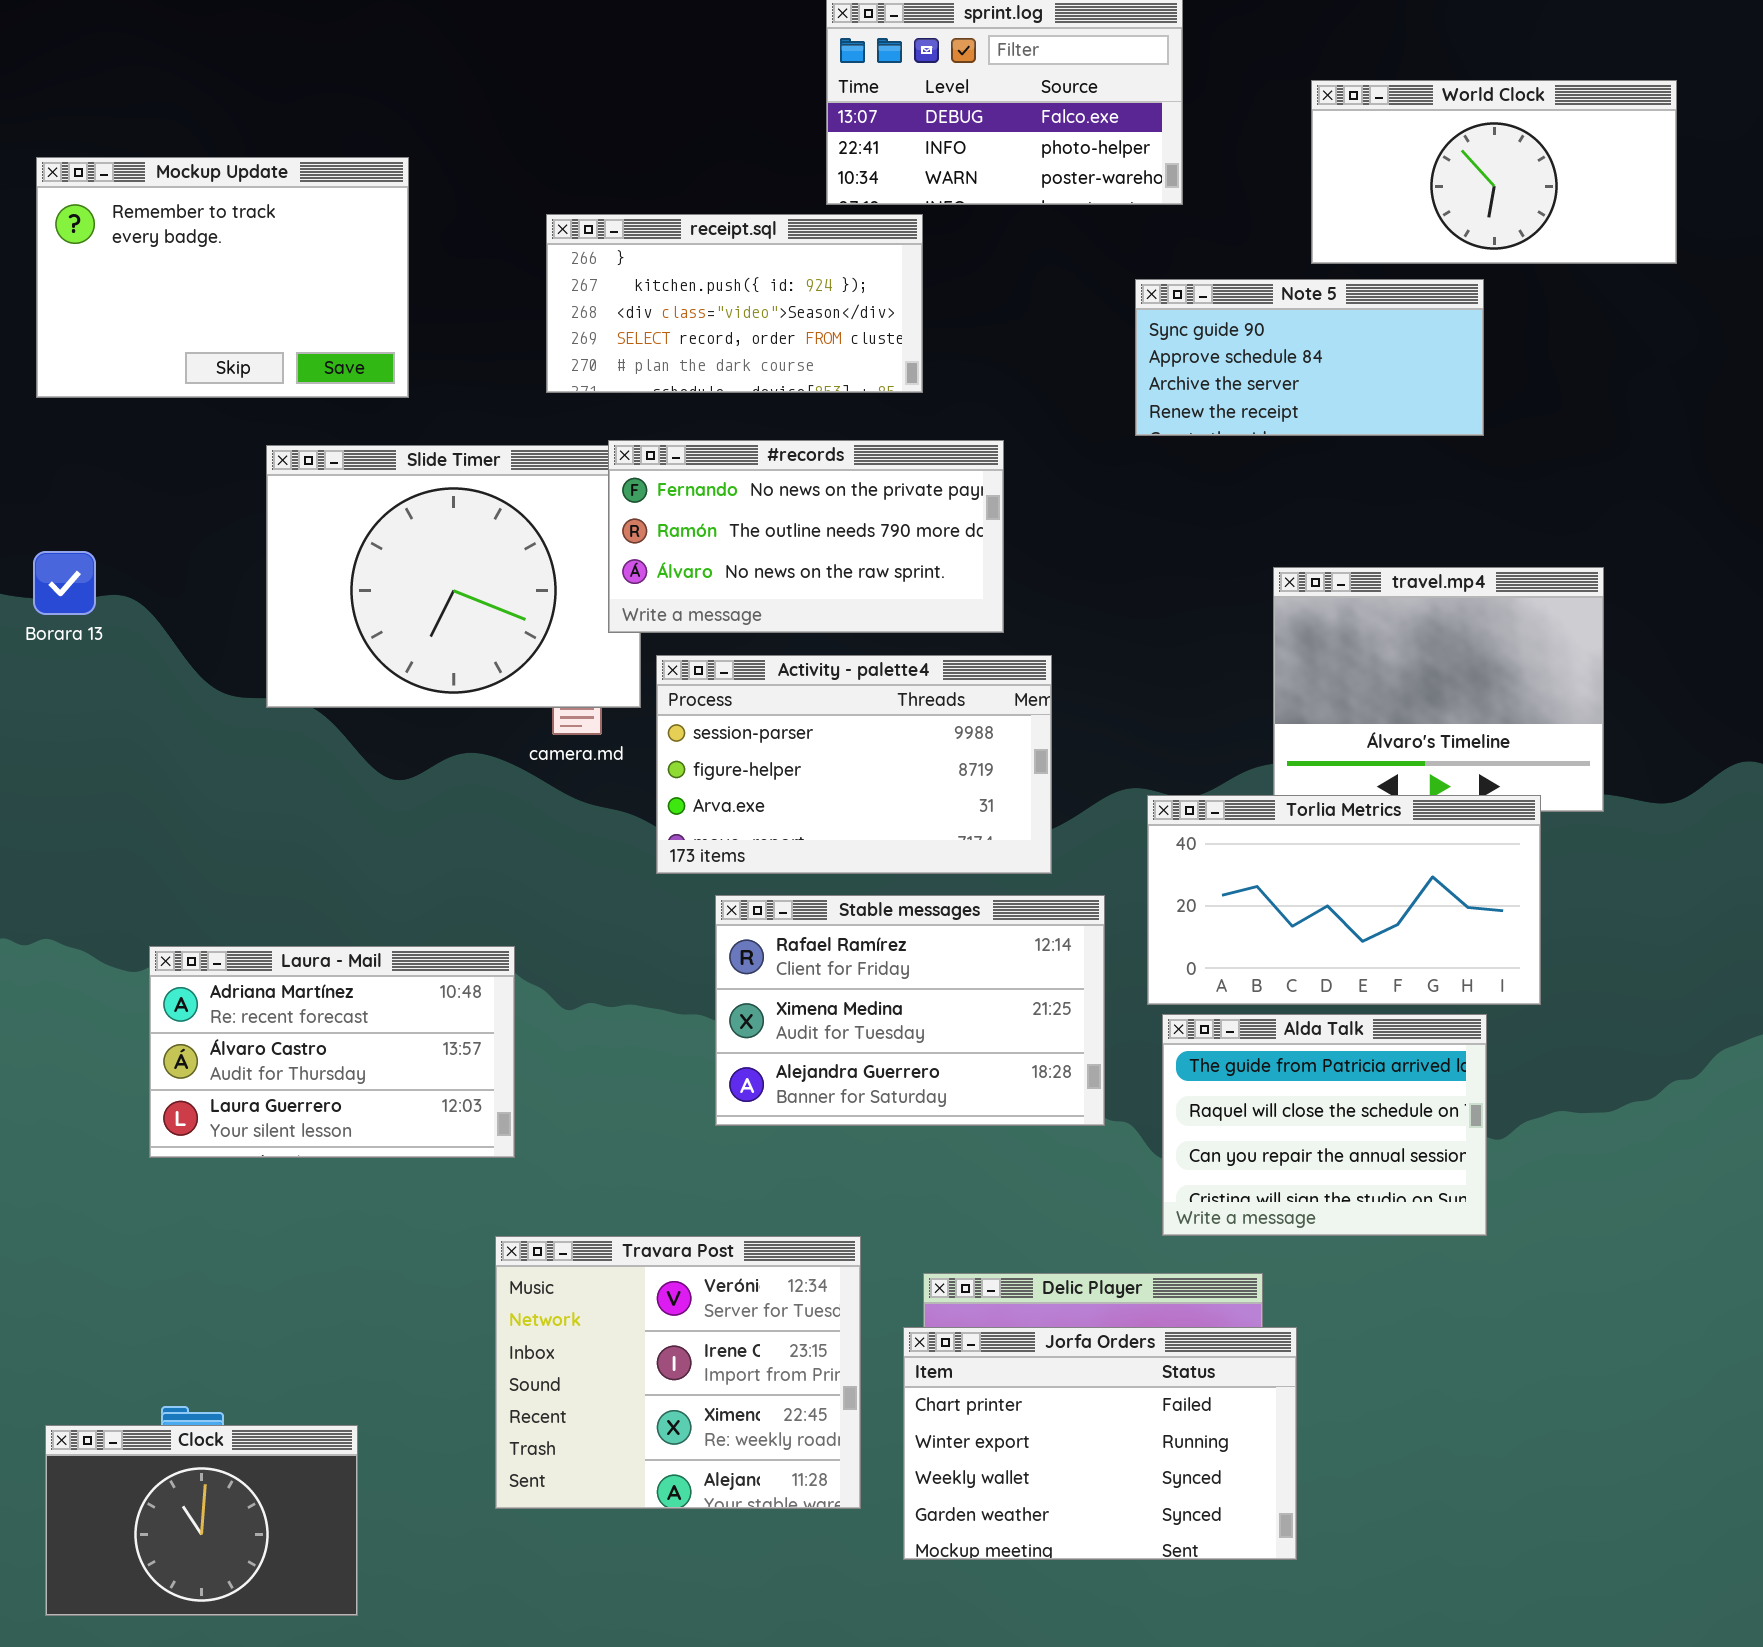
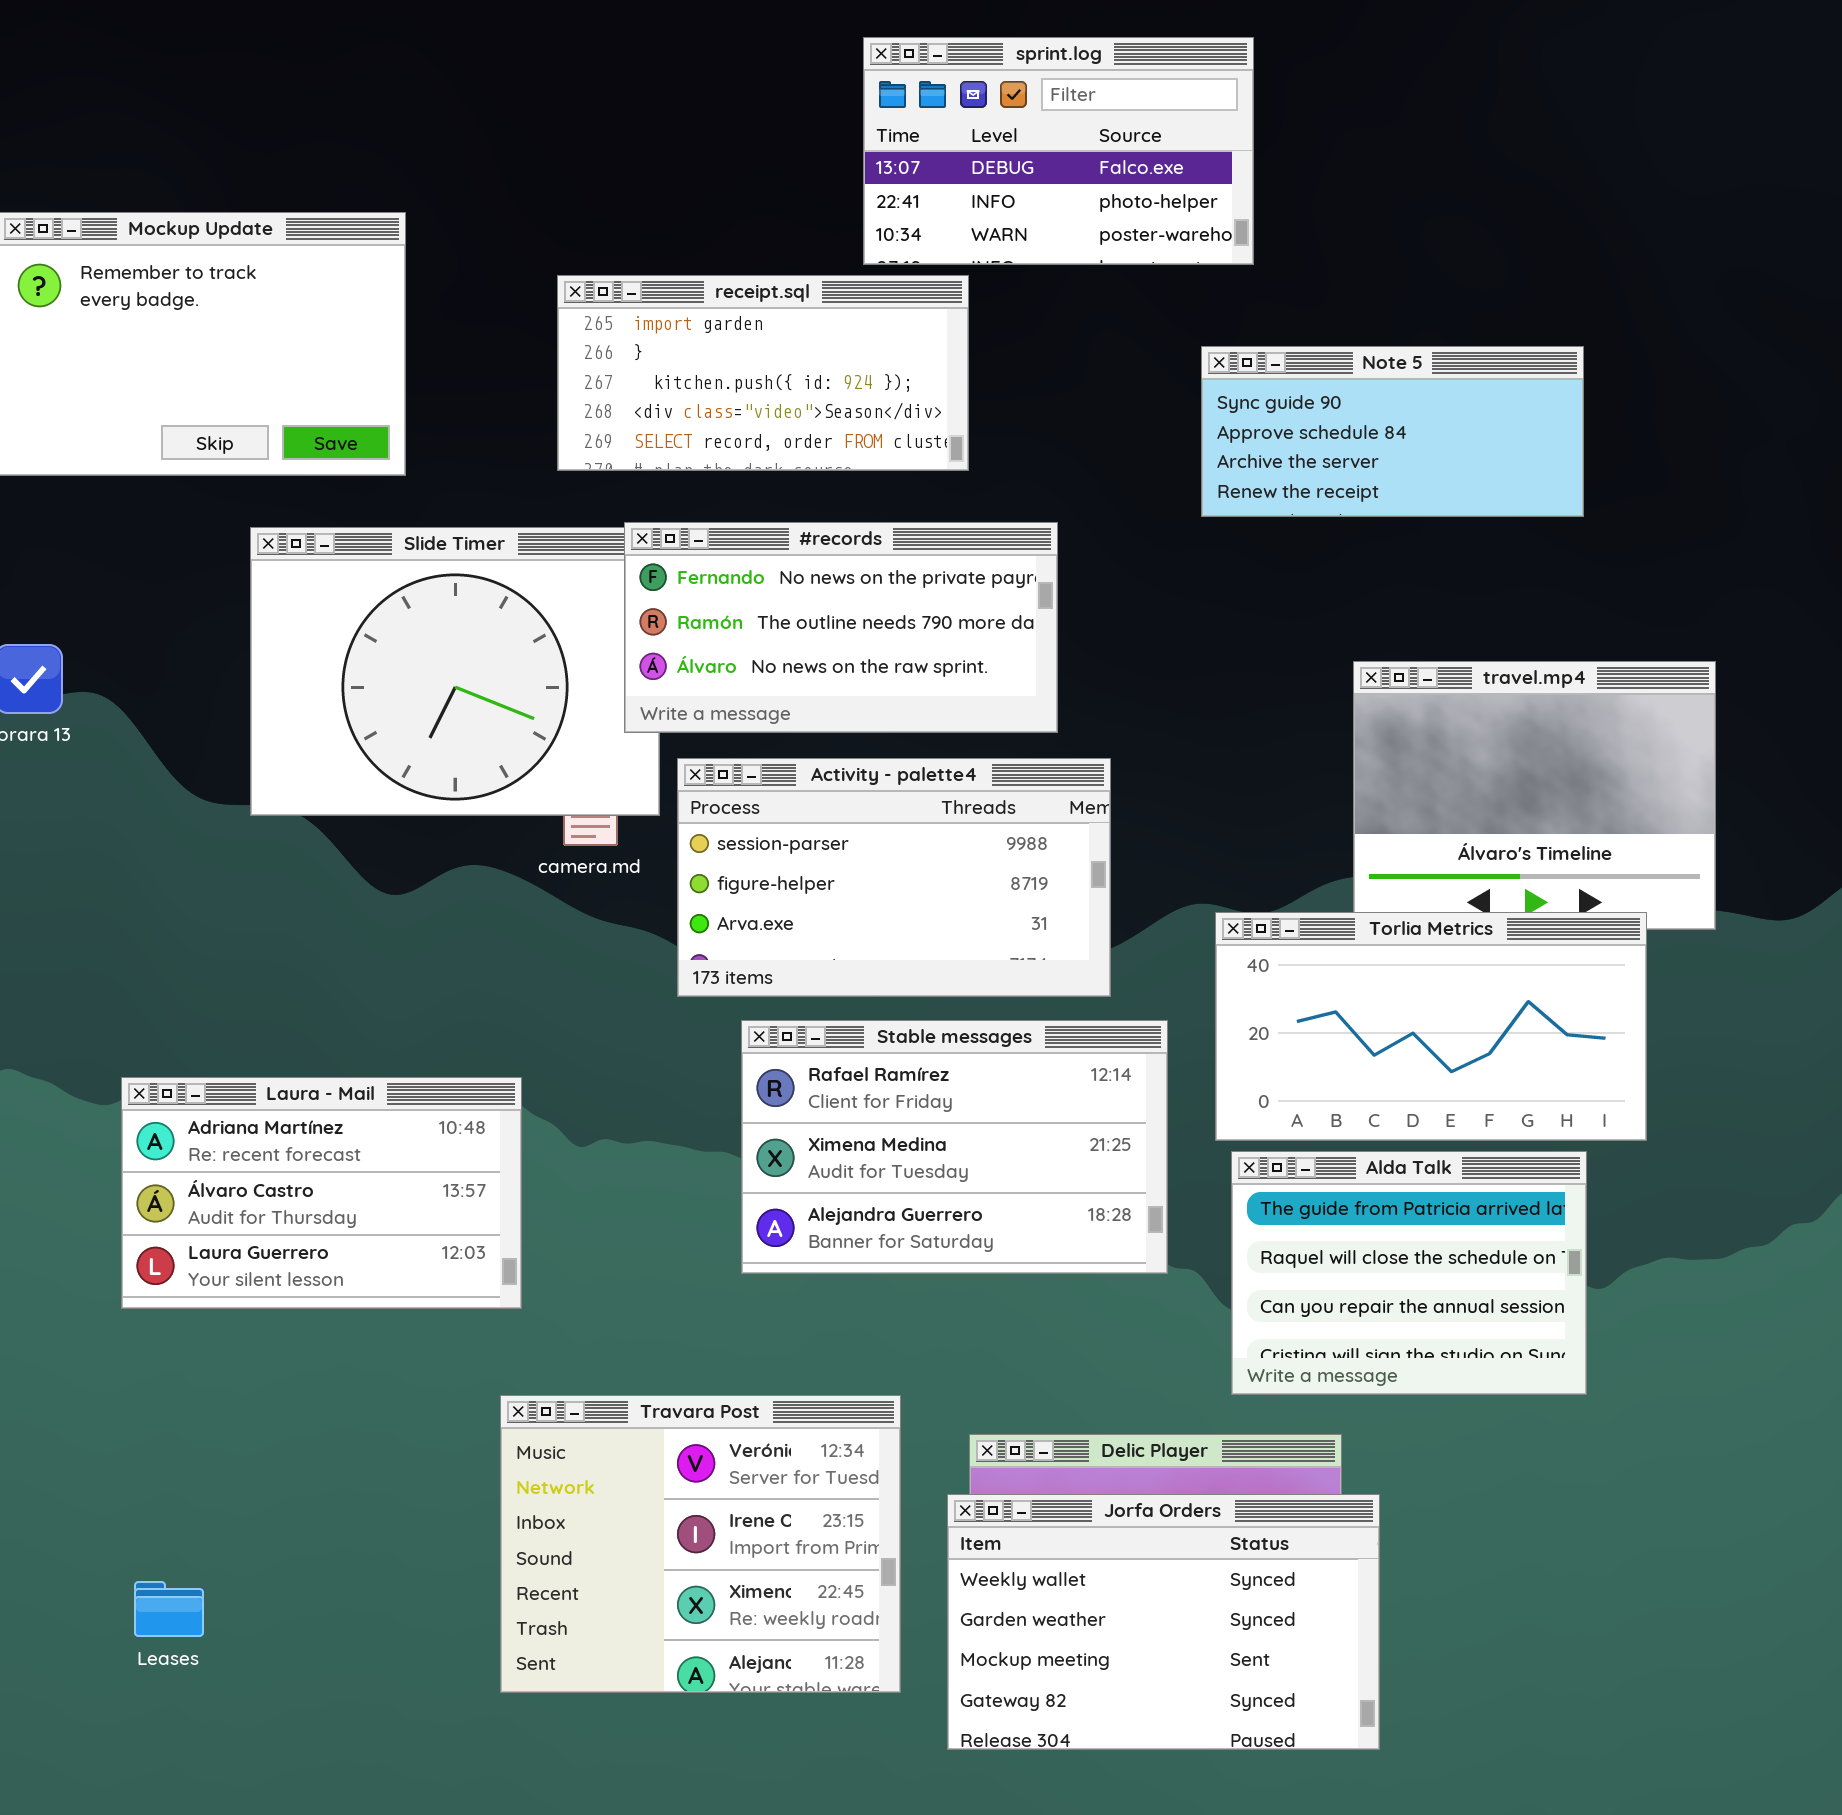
World Clock: [1311,80,1677,264] -> none, closed
receipt.sql: [546,214,923,393] -> [557,275,969,471], scrolled up 1 row
Jorfa Orders: [903,1327,1297,1560] -> [947,1494,1380,1750], scrolled down 2 rows
Clock: [45,1425,358,1616] -> none, closed

